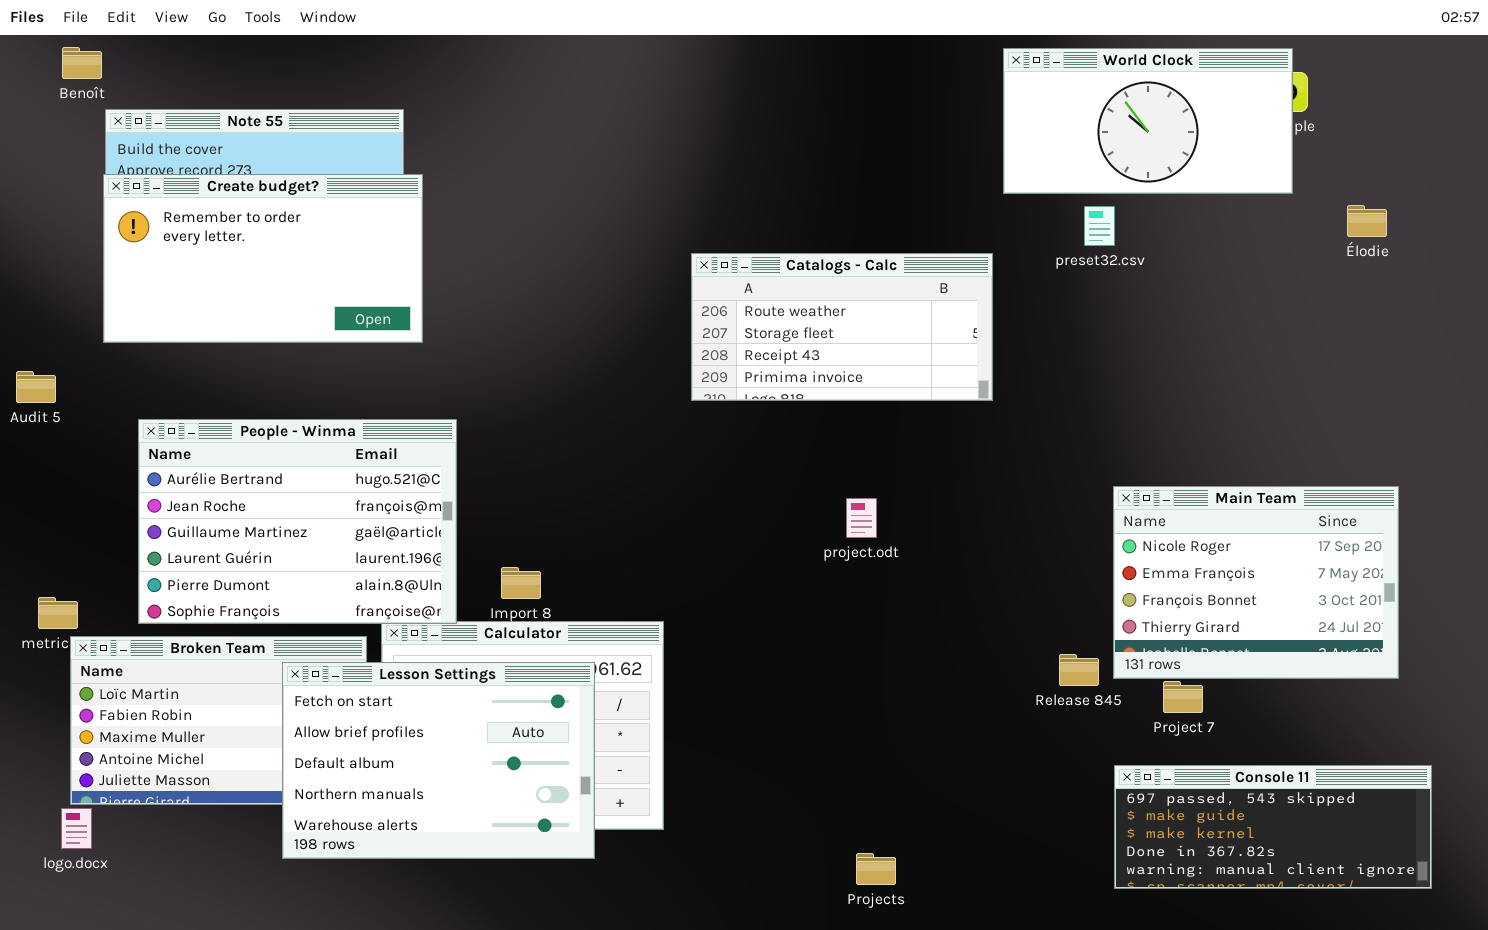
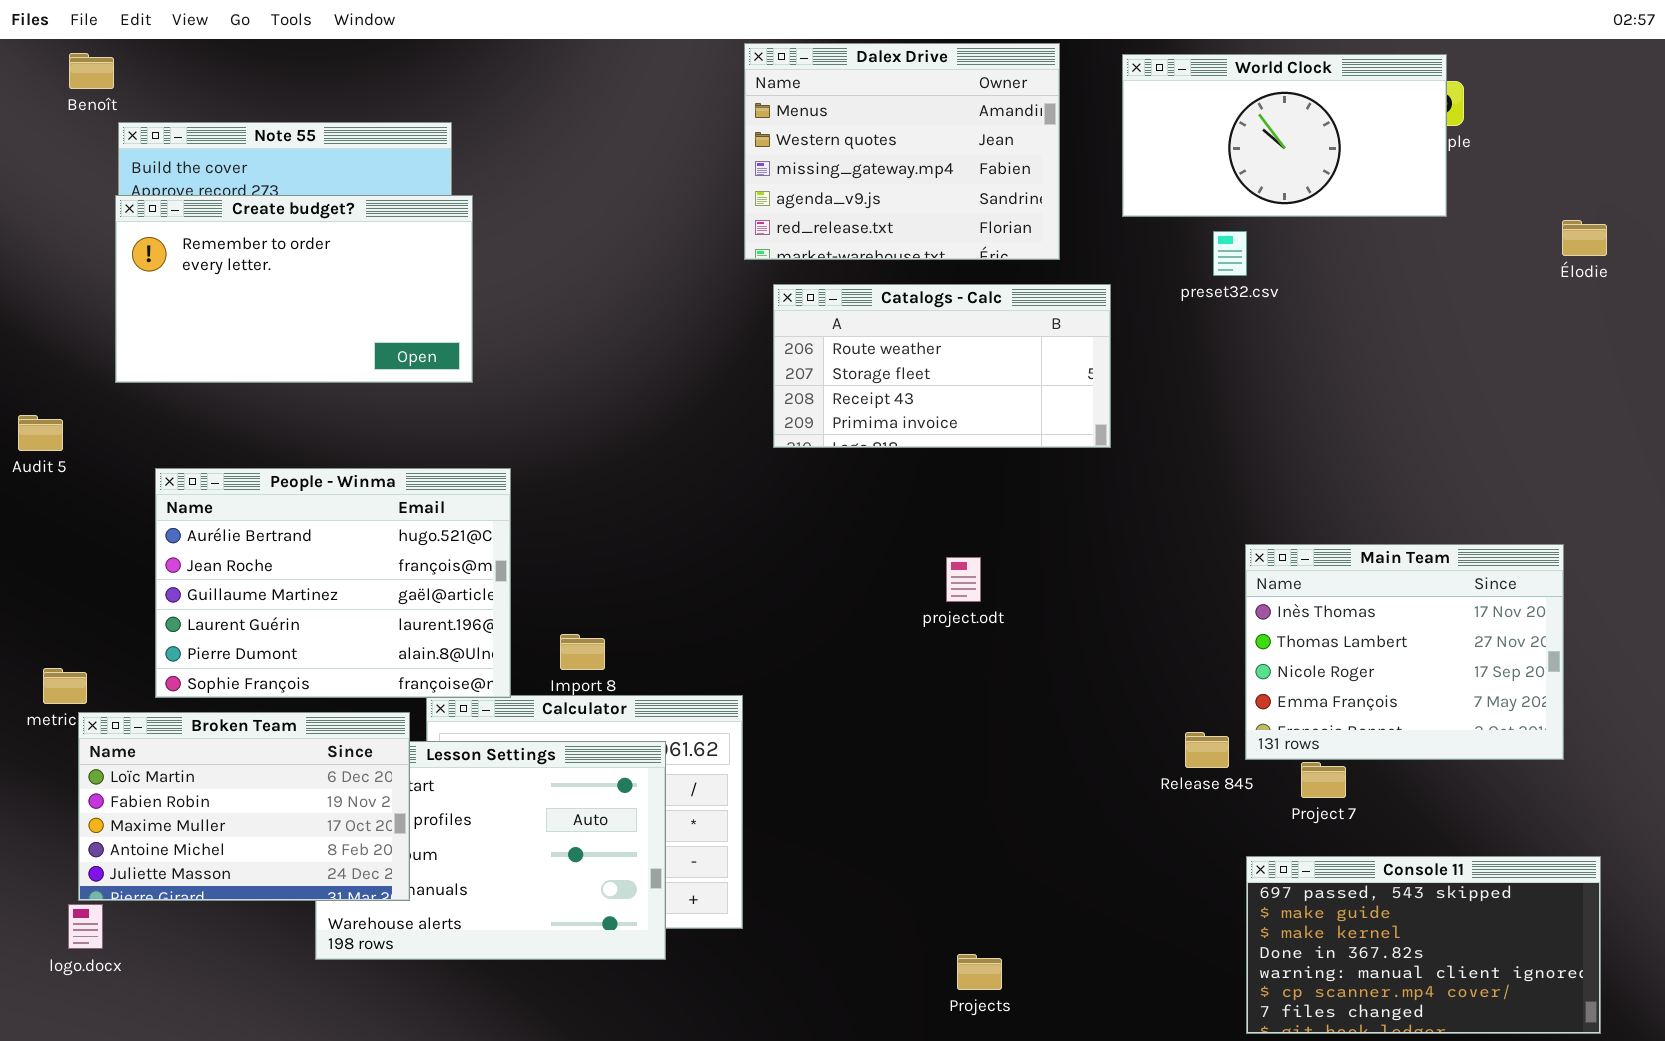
Dalex Drive: none -> [744,43,1060,260], opened
Élodie: [1347,205,1387,237] -> [1562,220,1607,256], moved
Main Team: [1113,486,1399,679] -> [1245,544,1564,760], scrolled up 2 rows
Broken Team: [70,636,367,805] -> [78,712,410,901], raised
Console 11: [1114,765,1432,889] -> [1246,856,1601,1034], resized

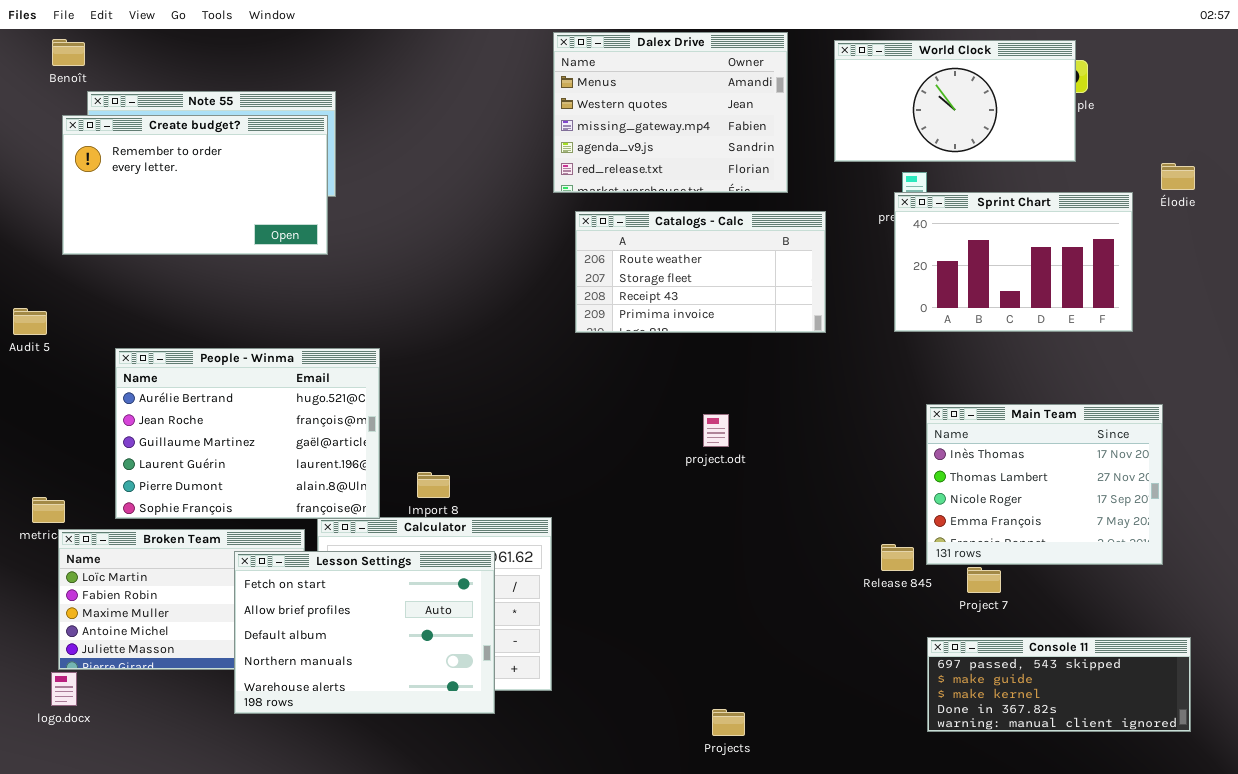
Create budget?: [115,195,473,383] -> [62,115,328,255], moved
Sprint Chart: none -> [894,192,1133,332], opened
Lesson Settings: [315,741,666,960] -> [234,551,495,714], raised
Console 11: [1246,856,1601,1034] -> [927,637,1191,732], resized

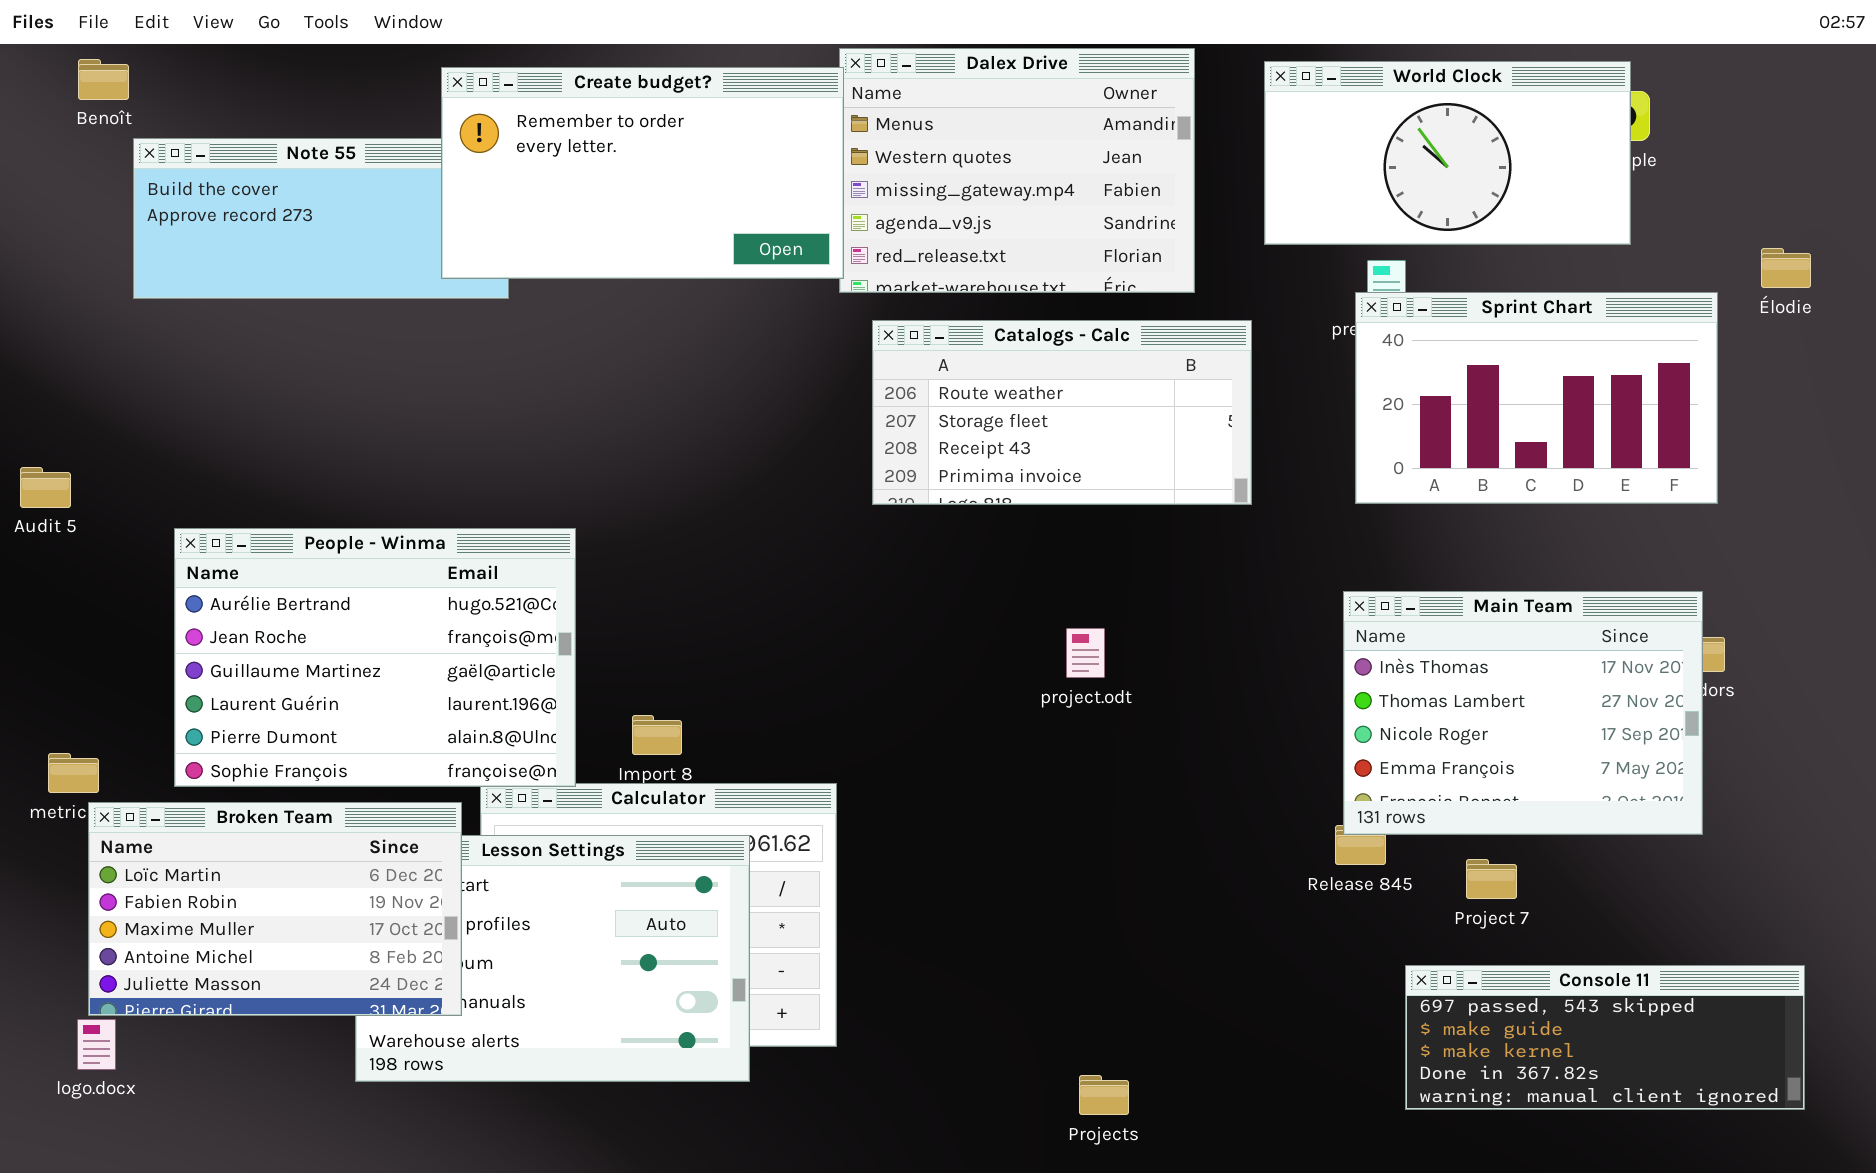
Create budget?: [62,115,328,255] -> [441,67,844,279], moved
Main Team: [926,404,1163,565] -> [1343,591,1703,835], moved
Broken Team: [58,529,305,670] -> [88,802,462,1016], raised

